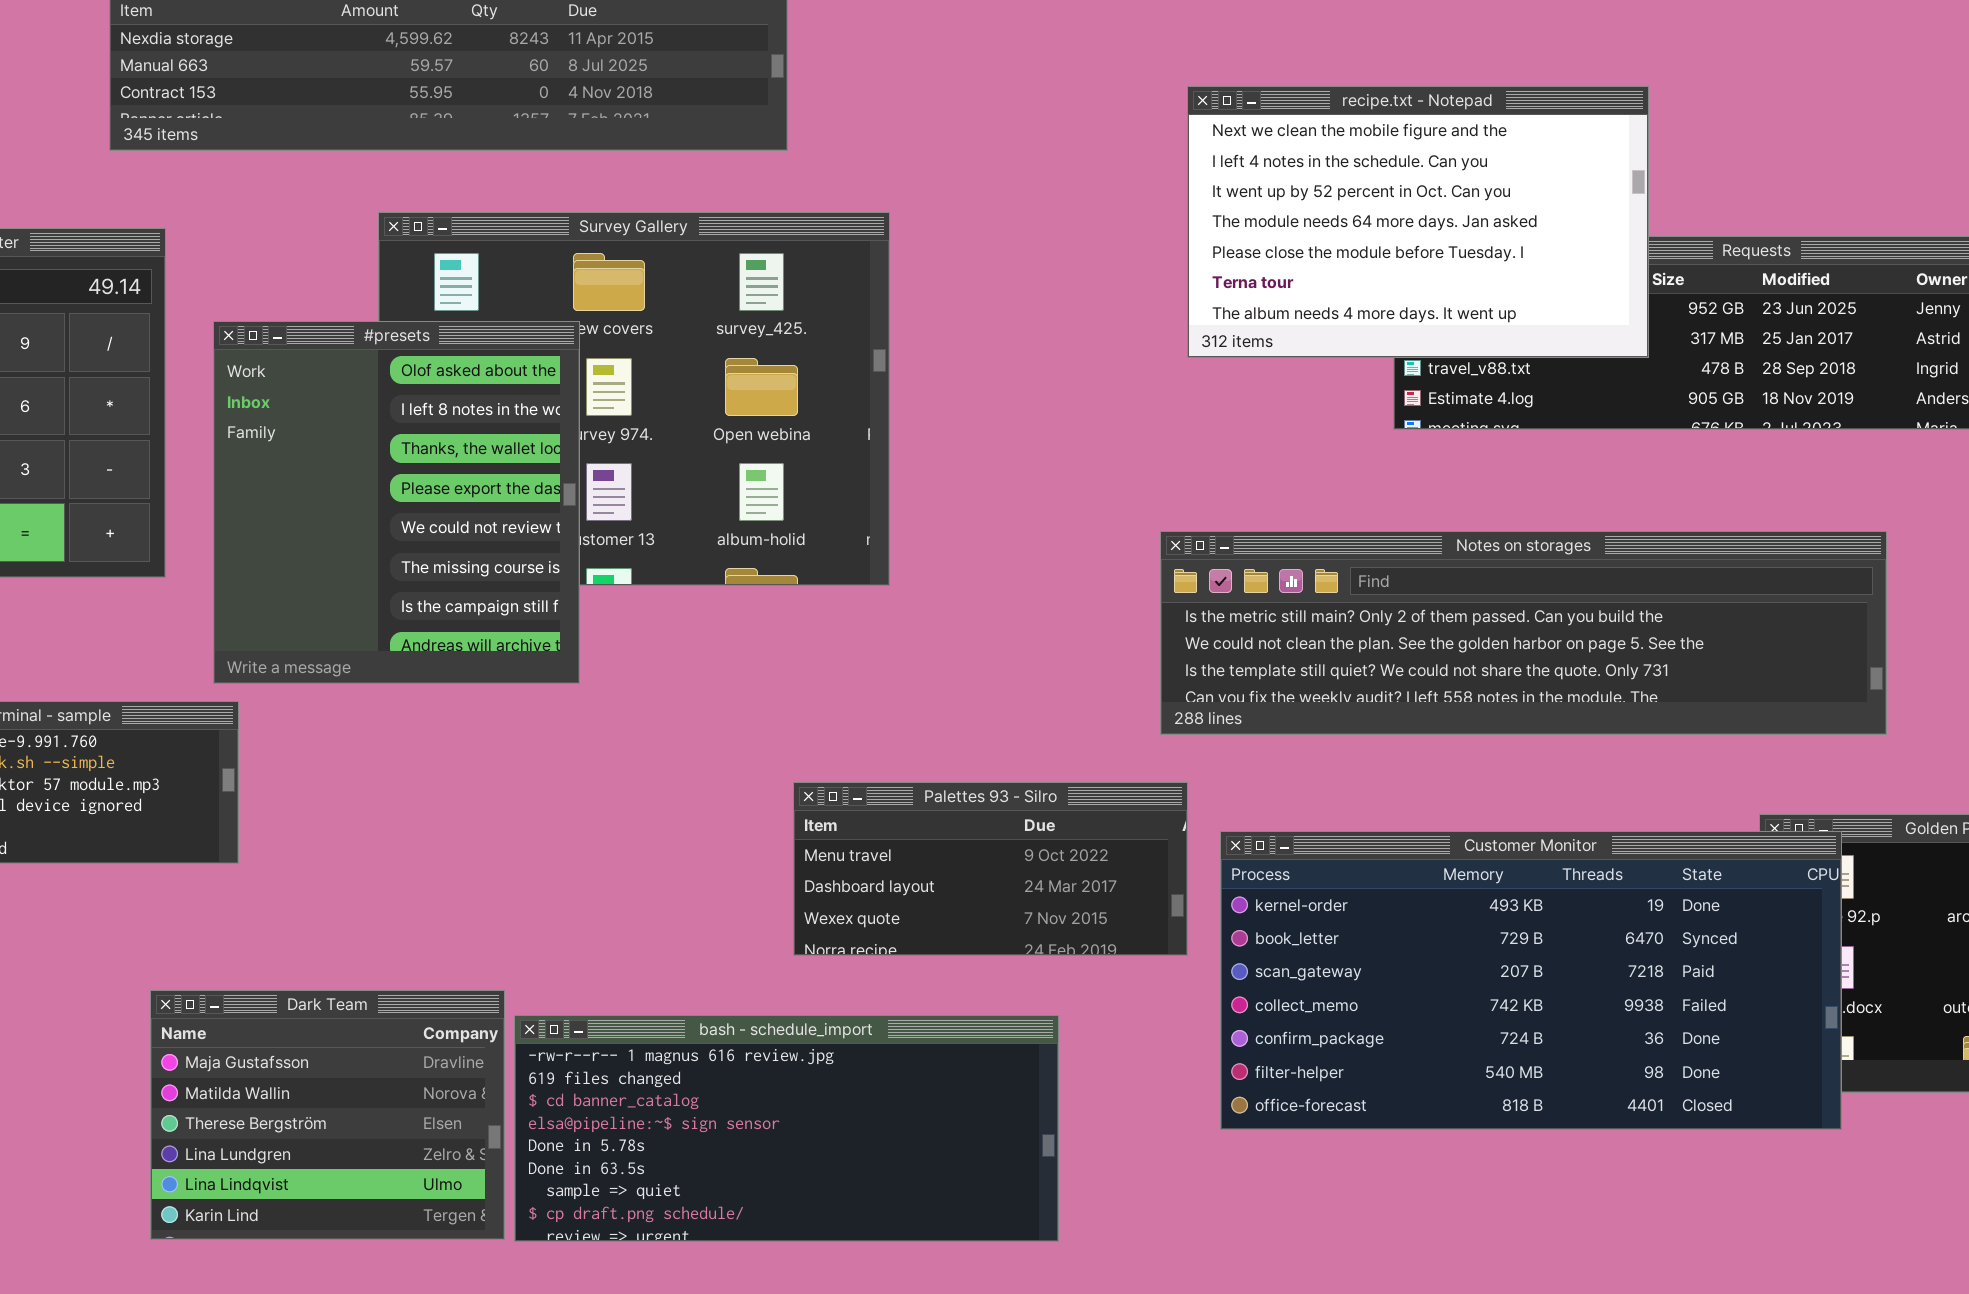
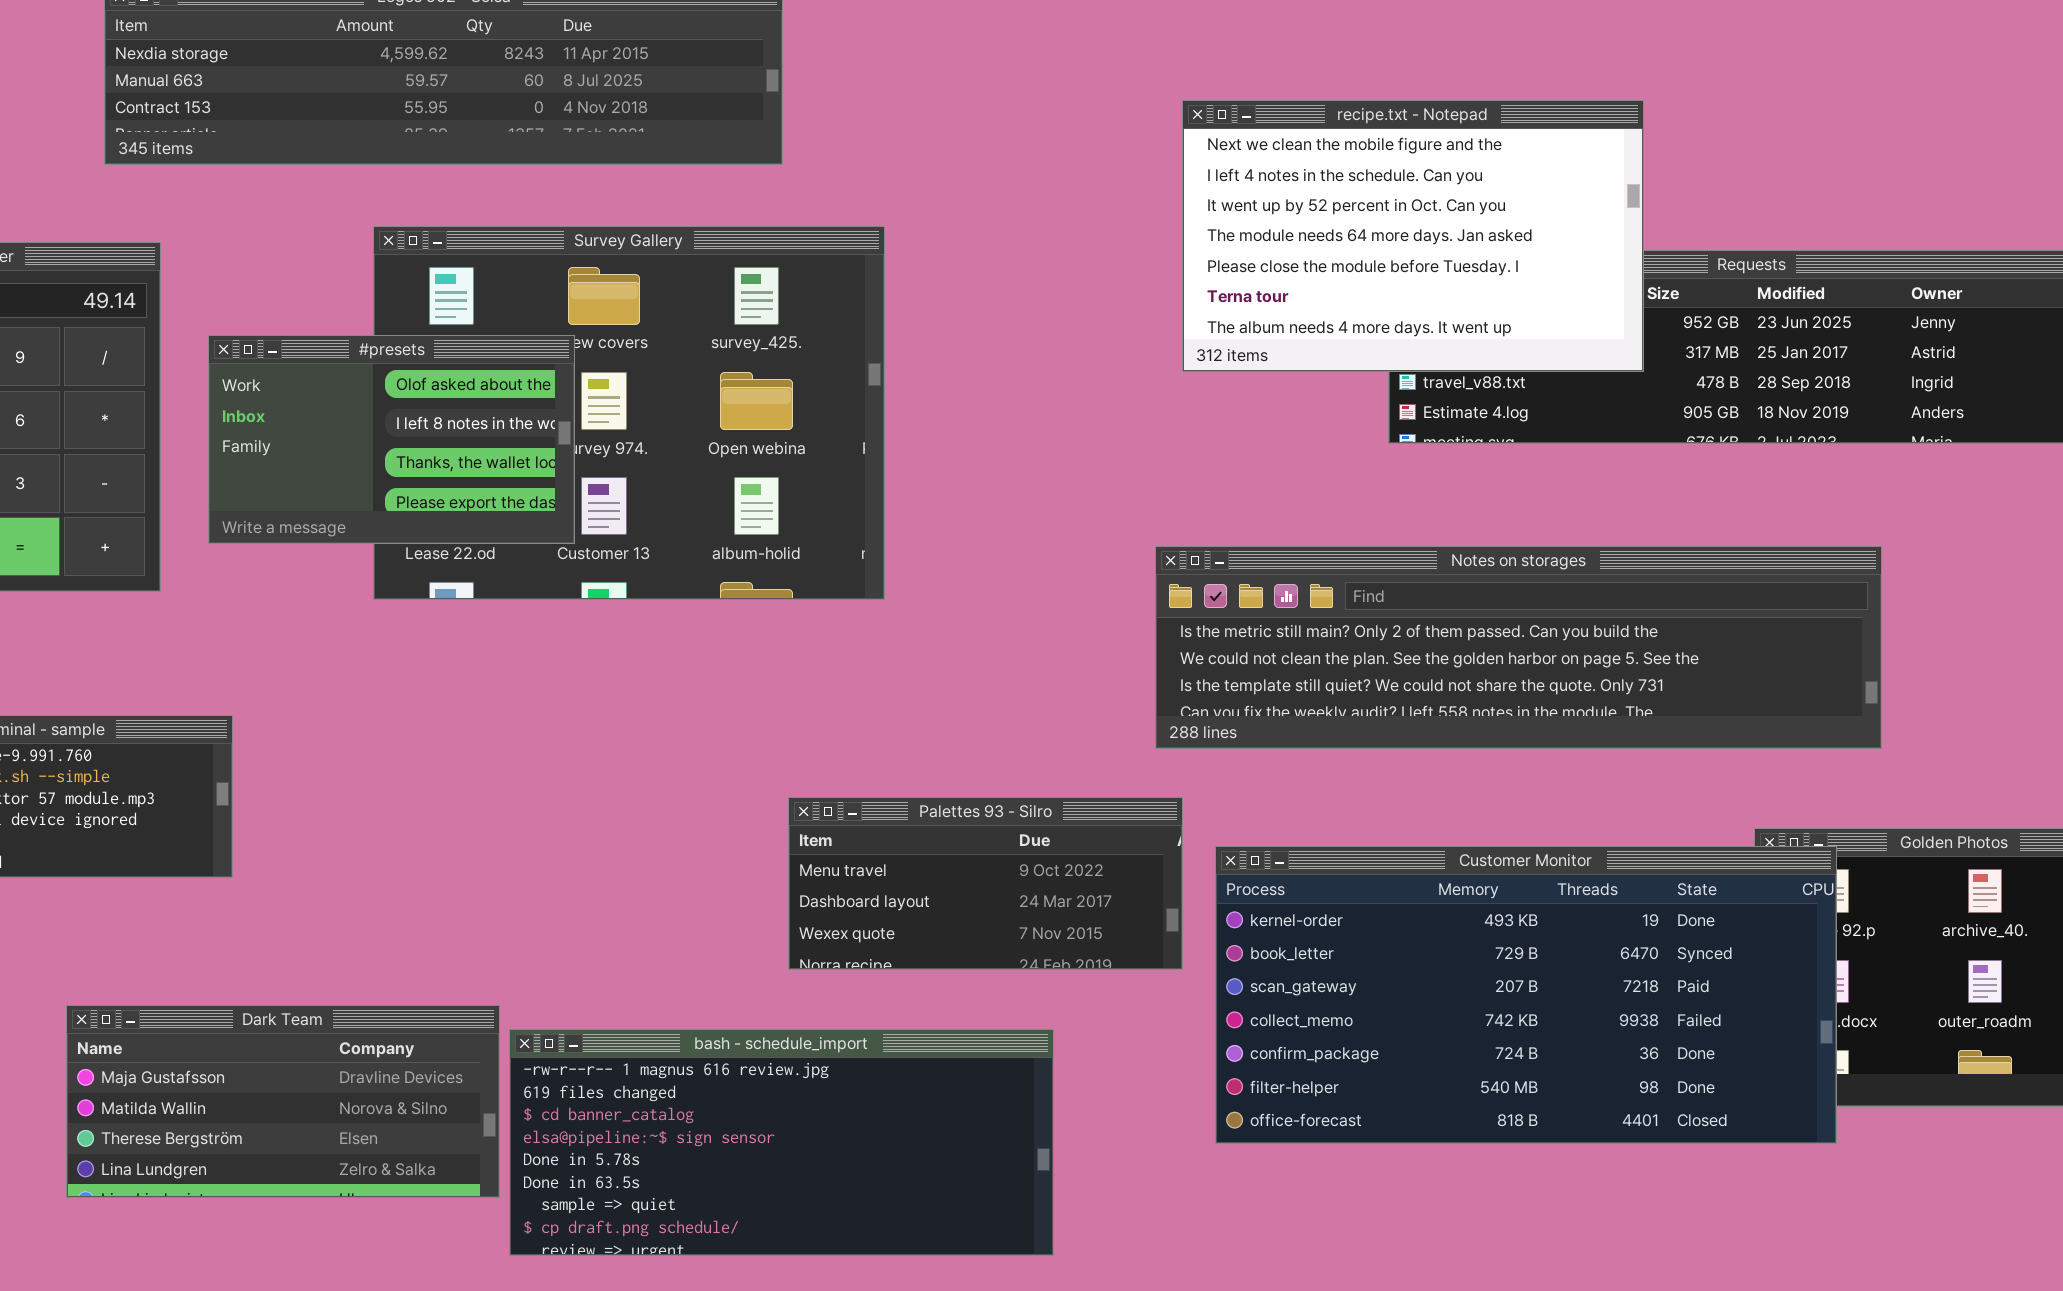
#presets: [213,321,580,684] -> [208,335,575,544], resized
Dark Team: [150,990,505,1240] -> [66,1005,500,1198], resized

